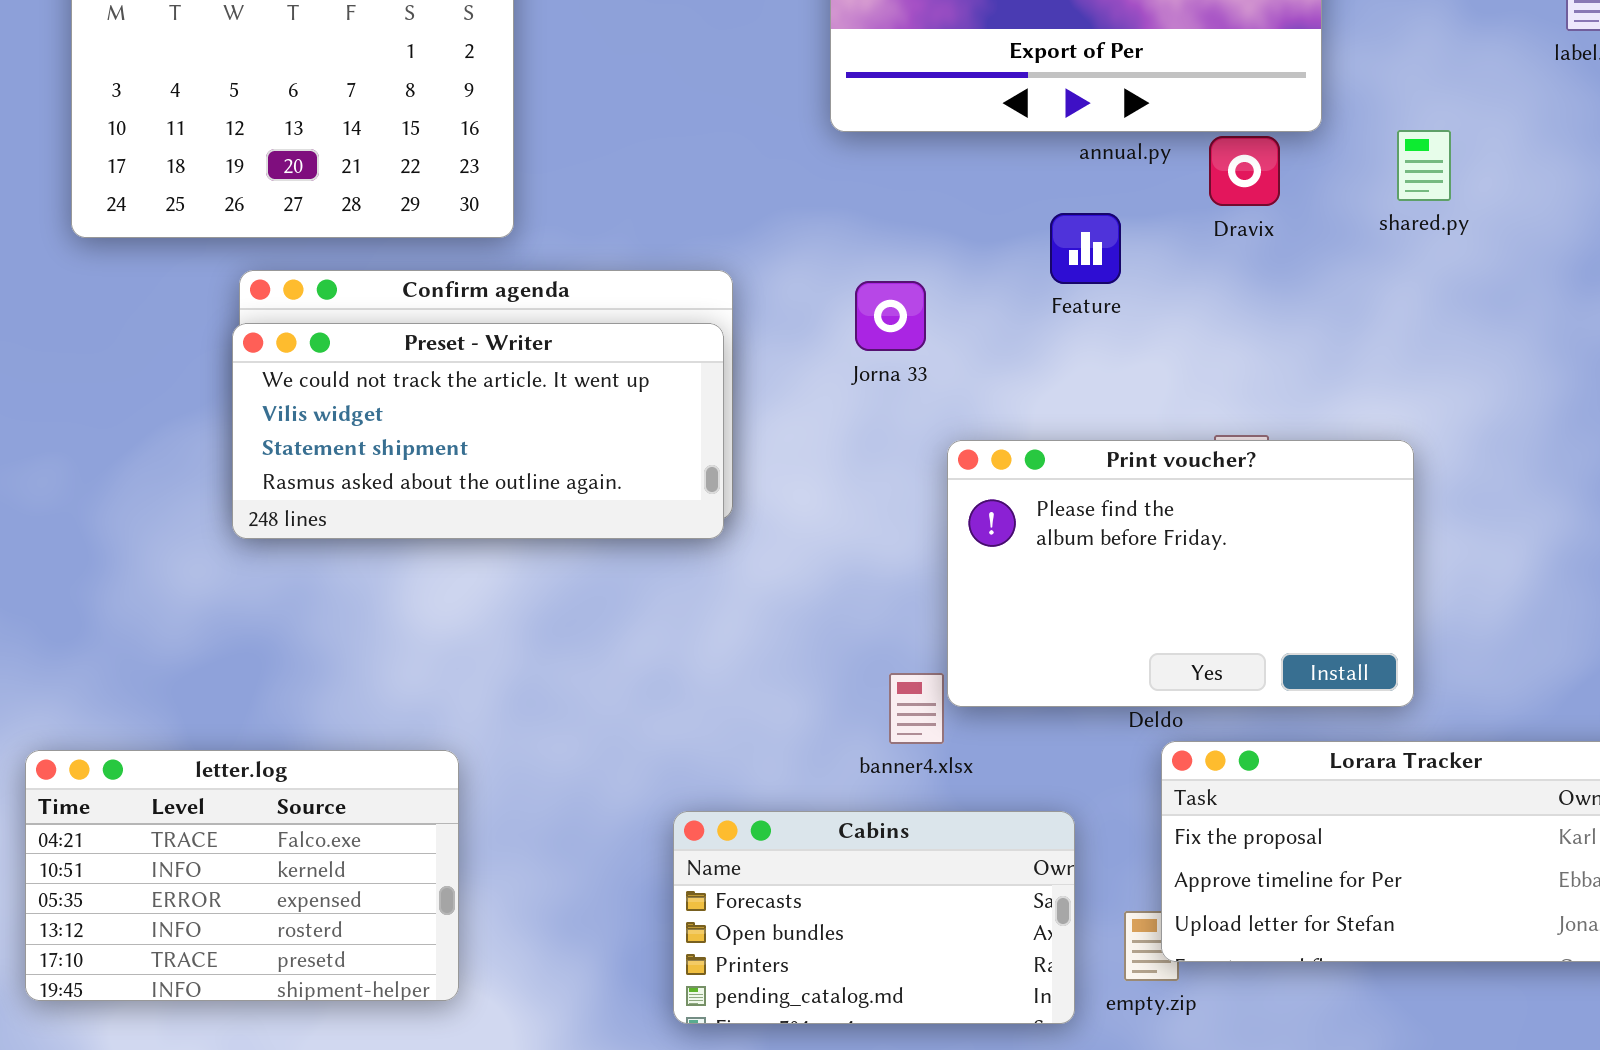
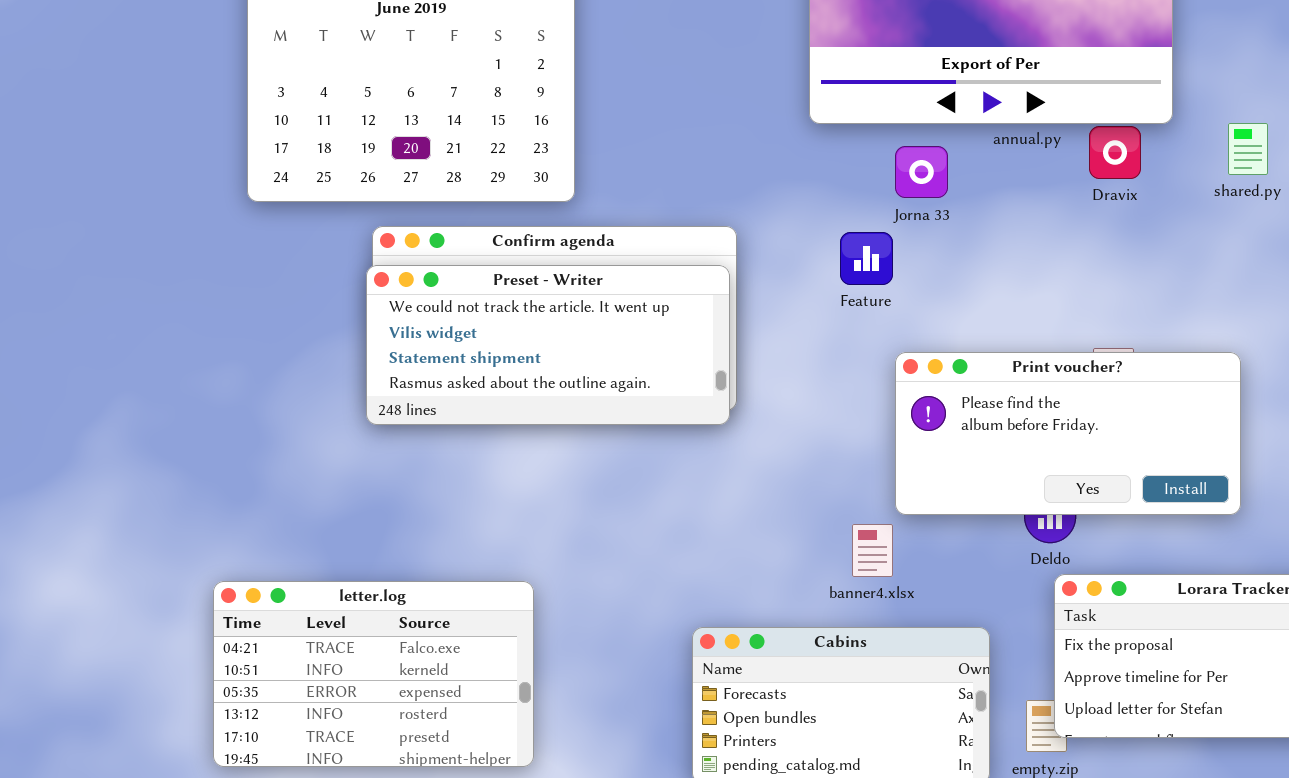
Feature: [1050,213,1121,284] -> [840,232,893,285], moved
Jorna 33: [855,281,926,351] -> [895,146,948,198], moved
Print voucher?: [947,440,1414,707] -> [895,352,1241,515], resized

